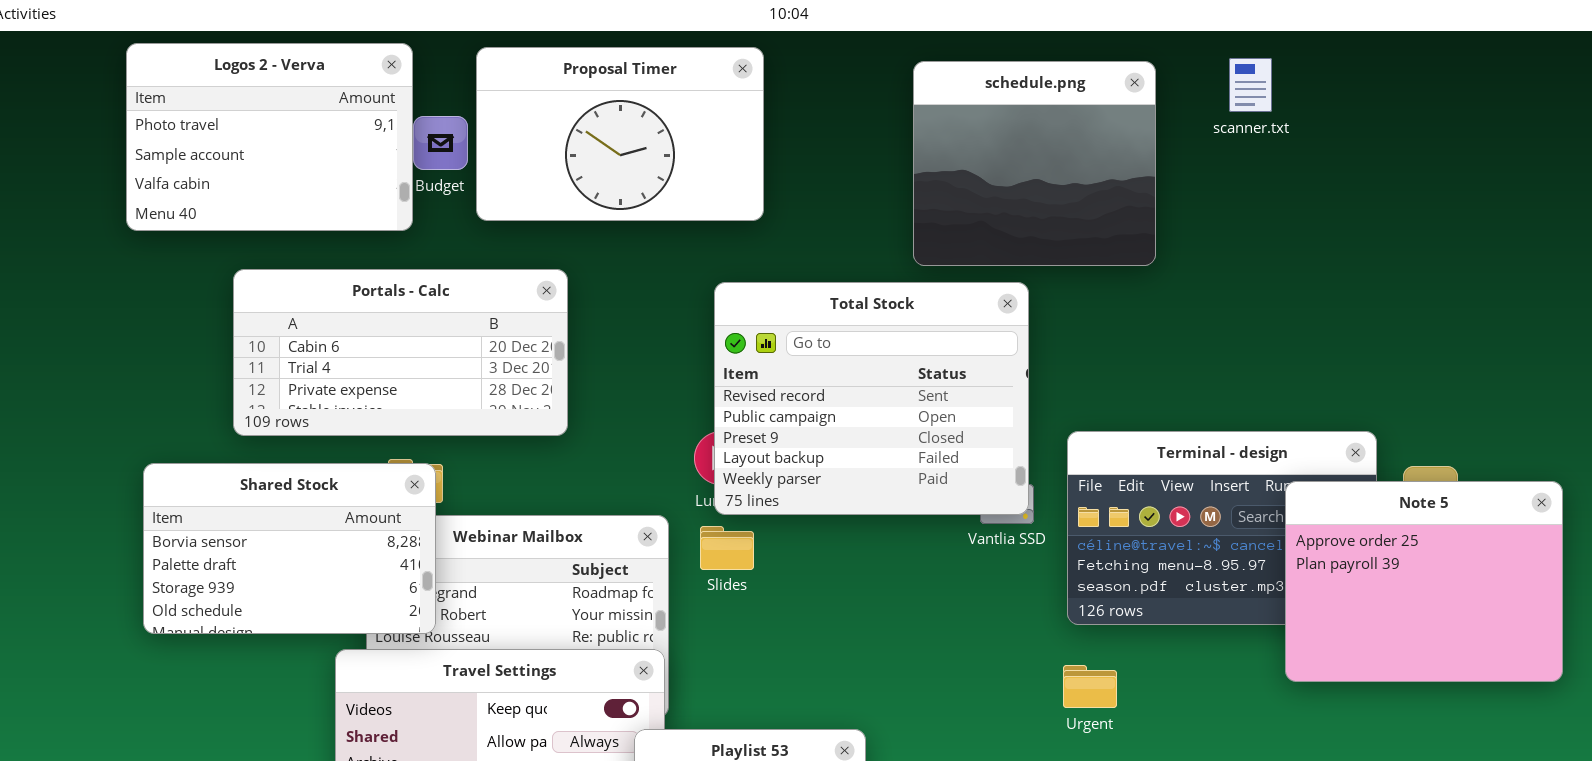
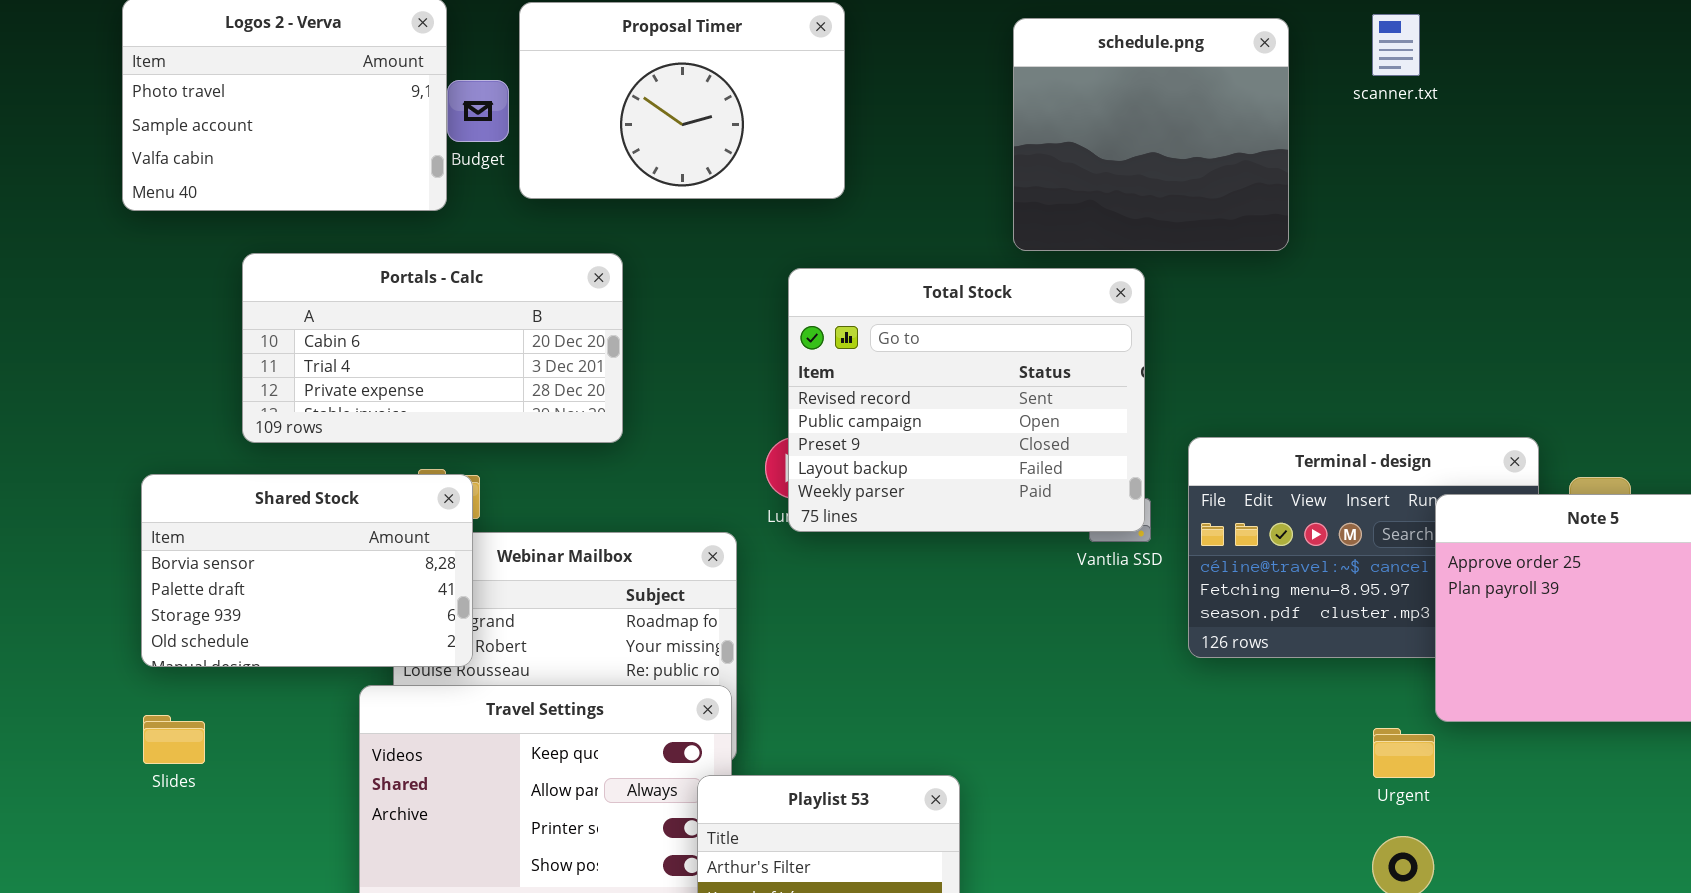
Slides: [700,526,754,570] -> [143,715,205,764], moved
Urgent: [1063,665,1117,708] -> [1373,728,1435,778], moved

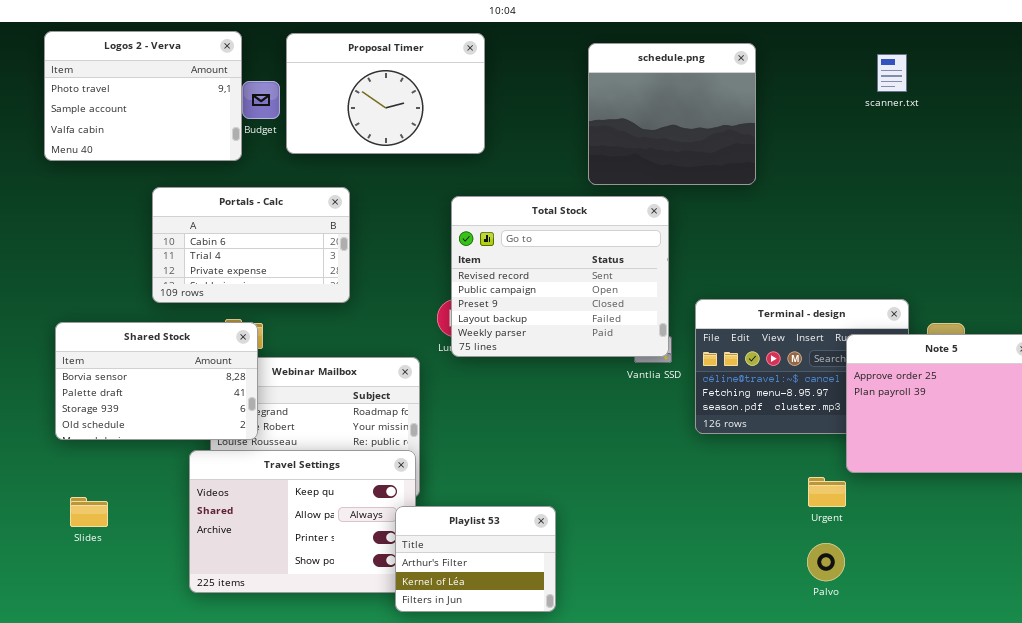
scanner.txt: [1372,14,1420,76] -> [877,54,907,92], moved
Portals - Calc: [242,253,623,443] -> [152,187,350,303], resized
Slides: [143,715,205,764] -> [70,497,108,527], moved

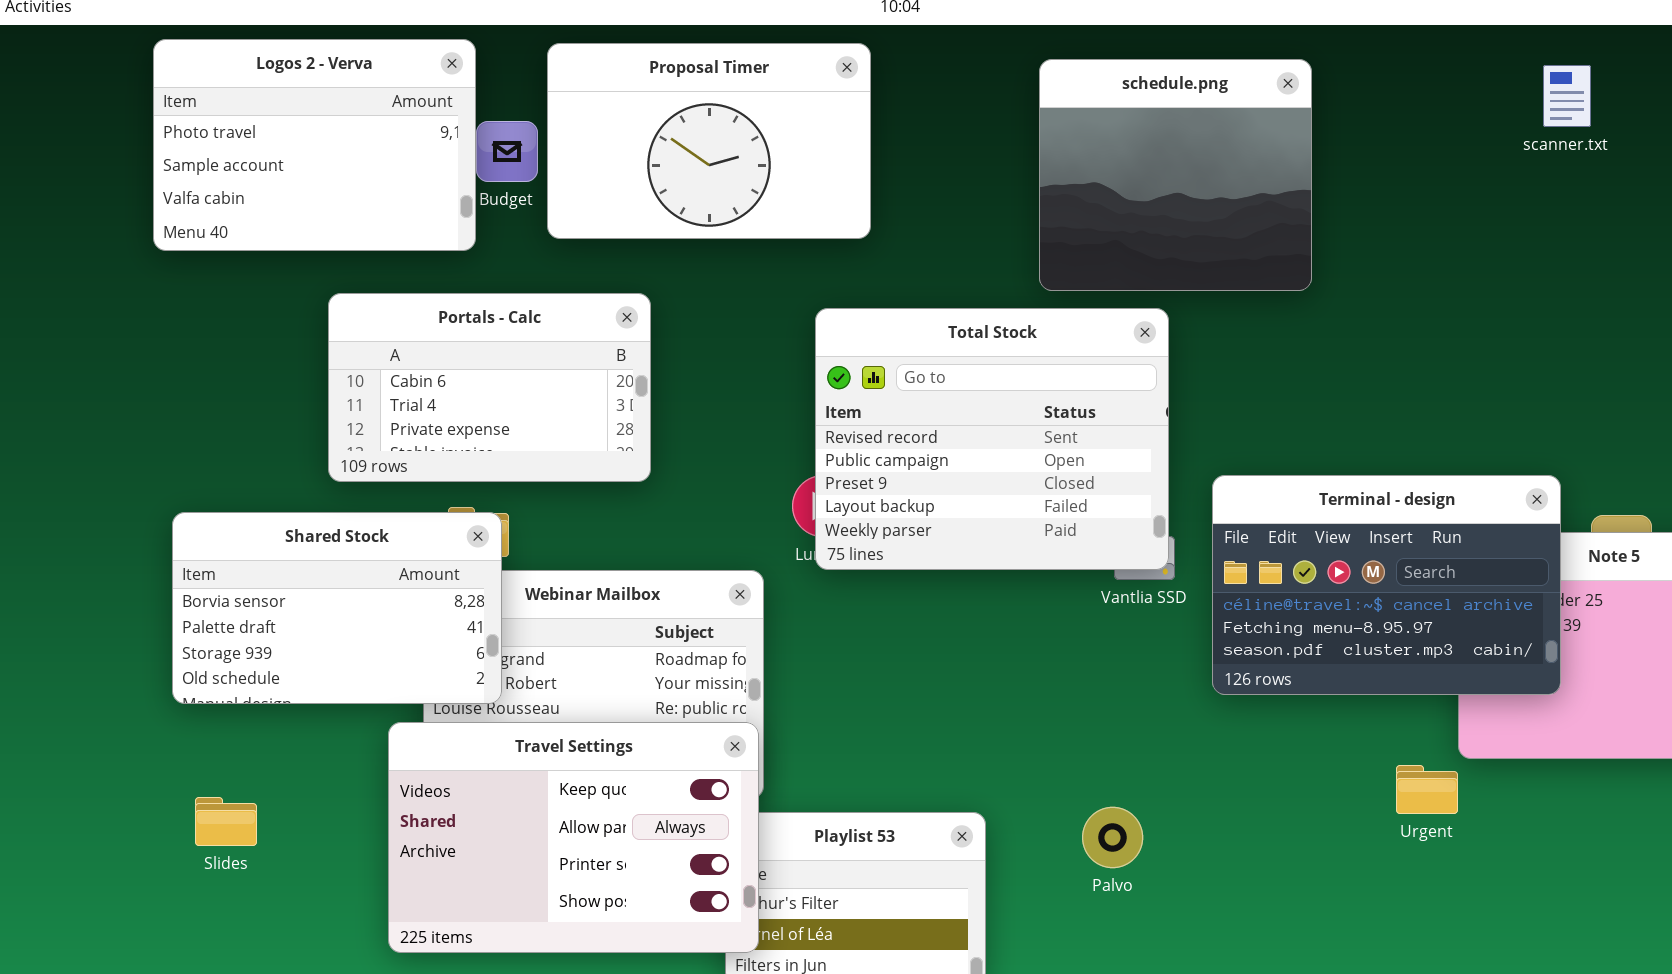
scanner.txt: [877,54,907,92] -> [1543,65,1591,127], moved
Terminal - design: [695,299,909,434] -> [1212,475,1561,695], raised
Travel Settings: [189,450,416,593] -> [388,722,759,953], raised
Palvo: [807,543,845,581] -> [1082,807,1143,868], moved

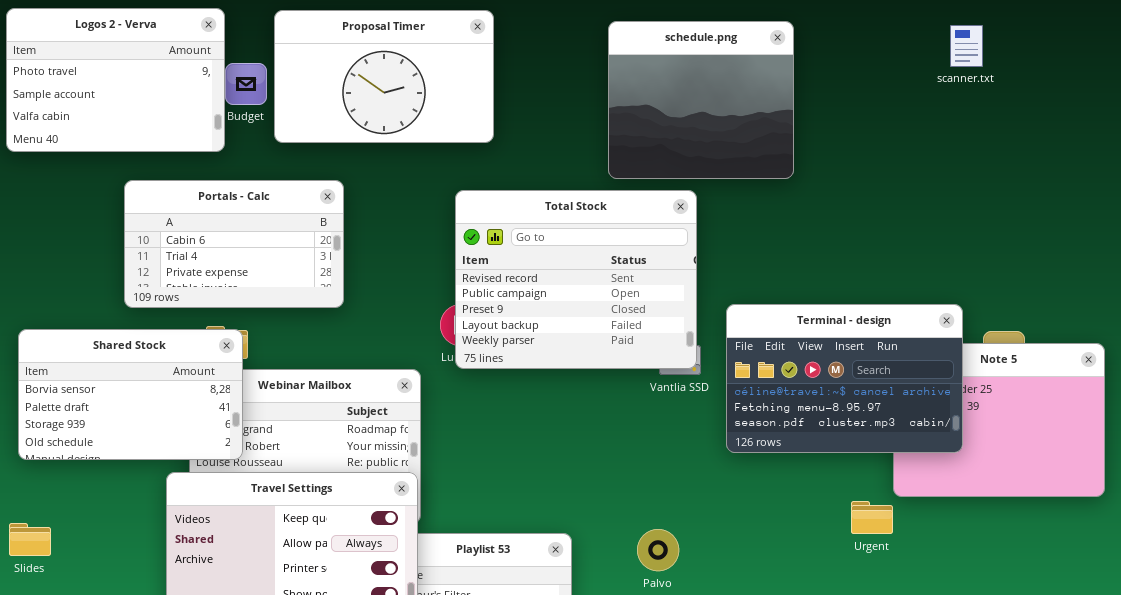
Slides: [195,797,257,846] -> [9,523,51,556], moved

